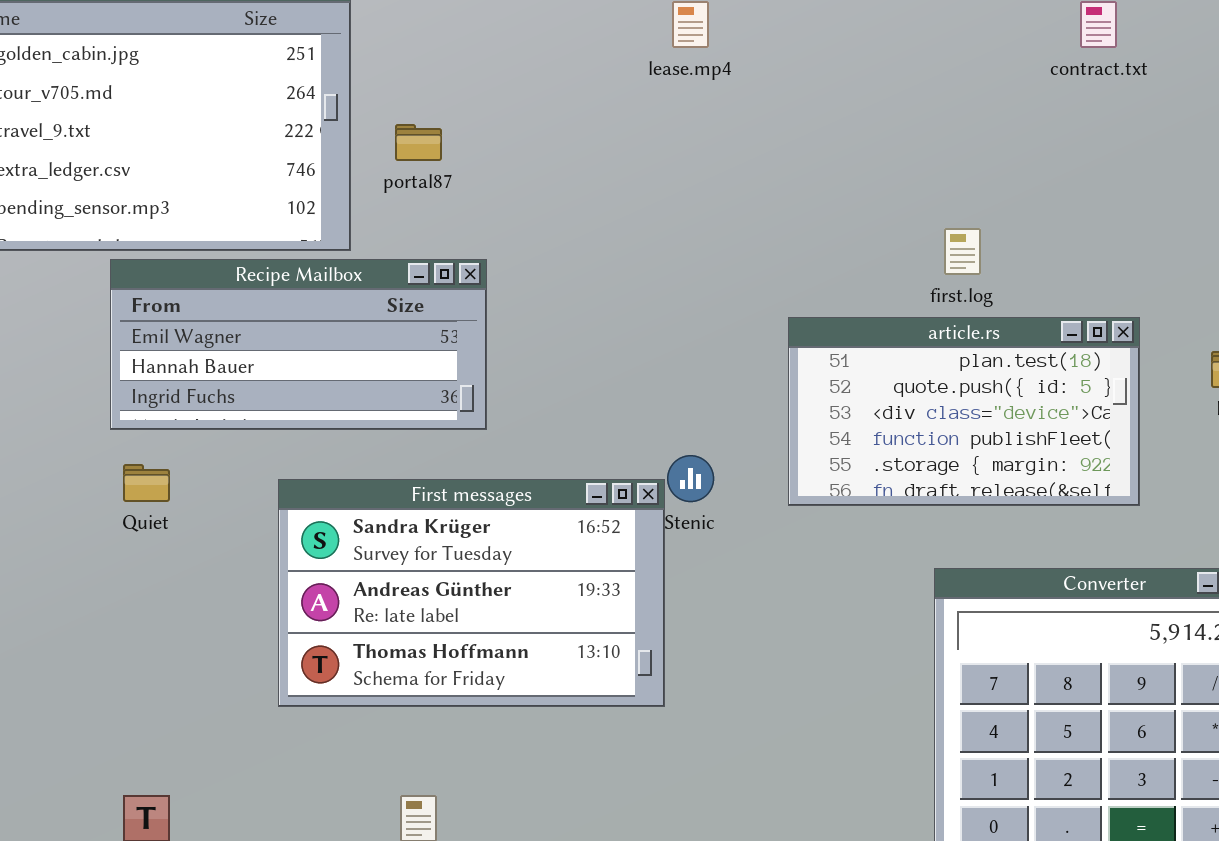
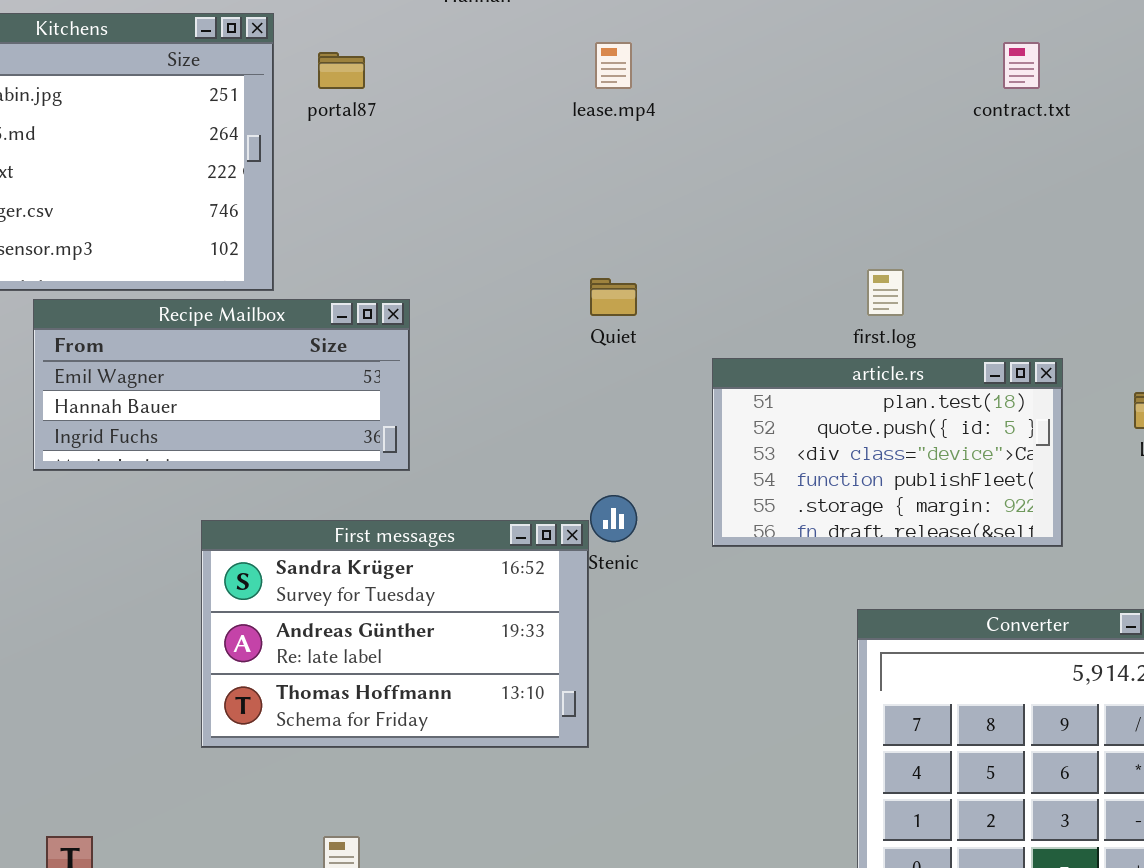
portal87: [395,124,442,161] -> [318,52,365,89], moved
Quiet: [123,464,170,502] -> [590,278,637,316], moved

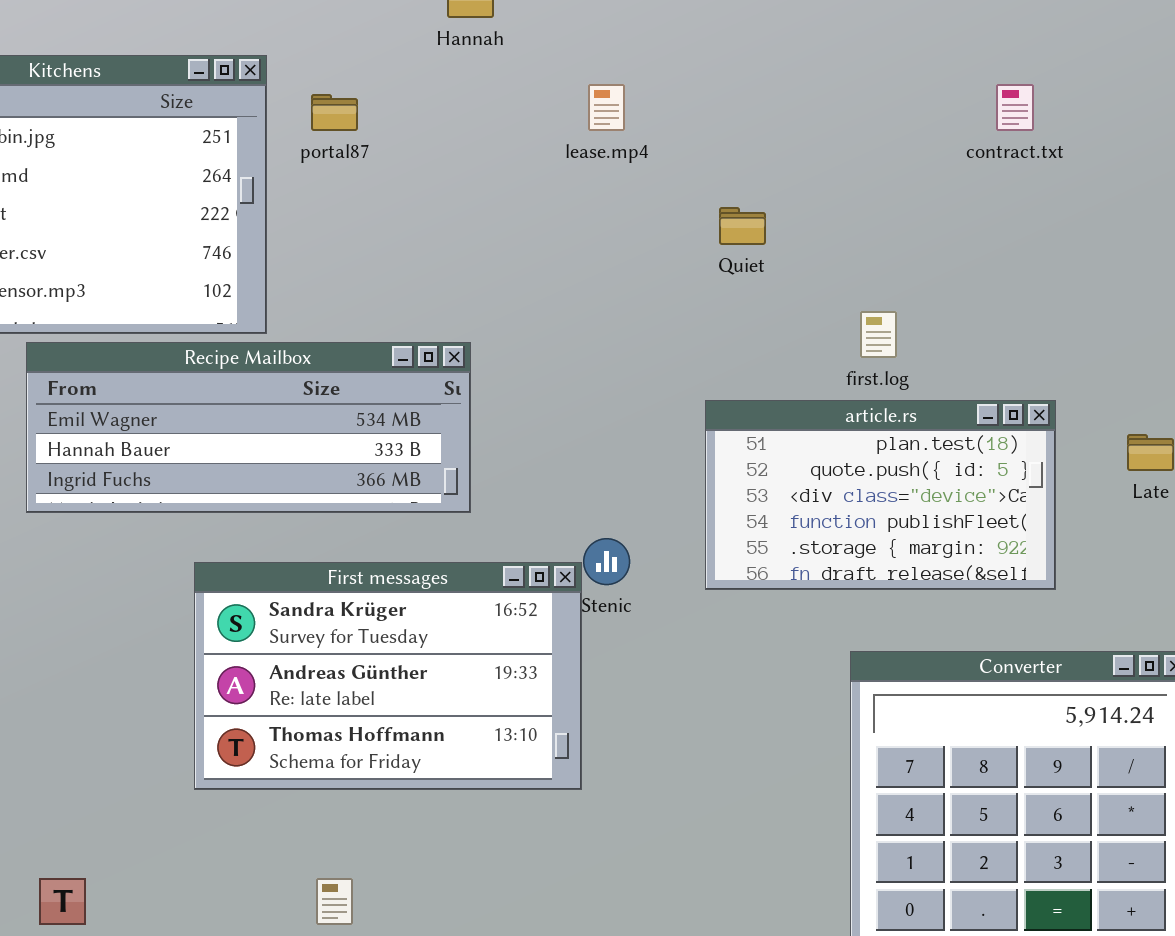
Quiet: [590,278,637,316] -> [719,207,766,245], moved
Recipe Mailbox: [33,299,410,471] -> [26,342,471,513], resized

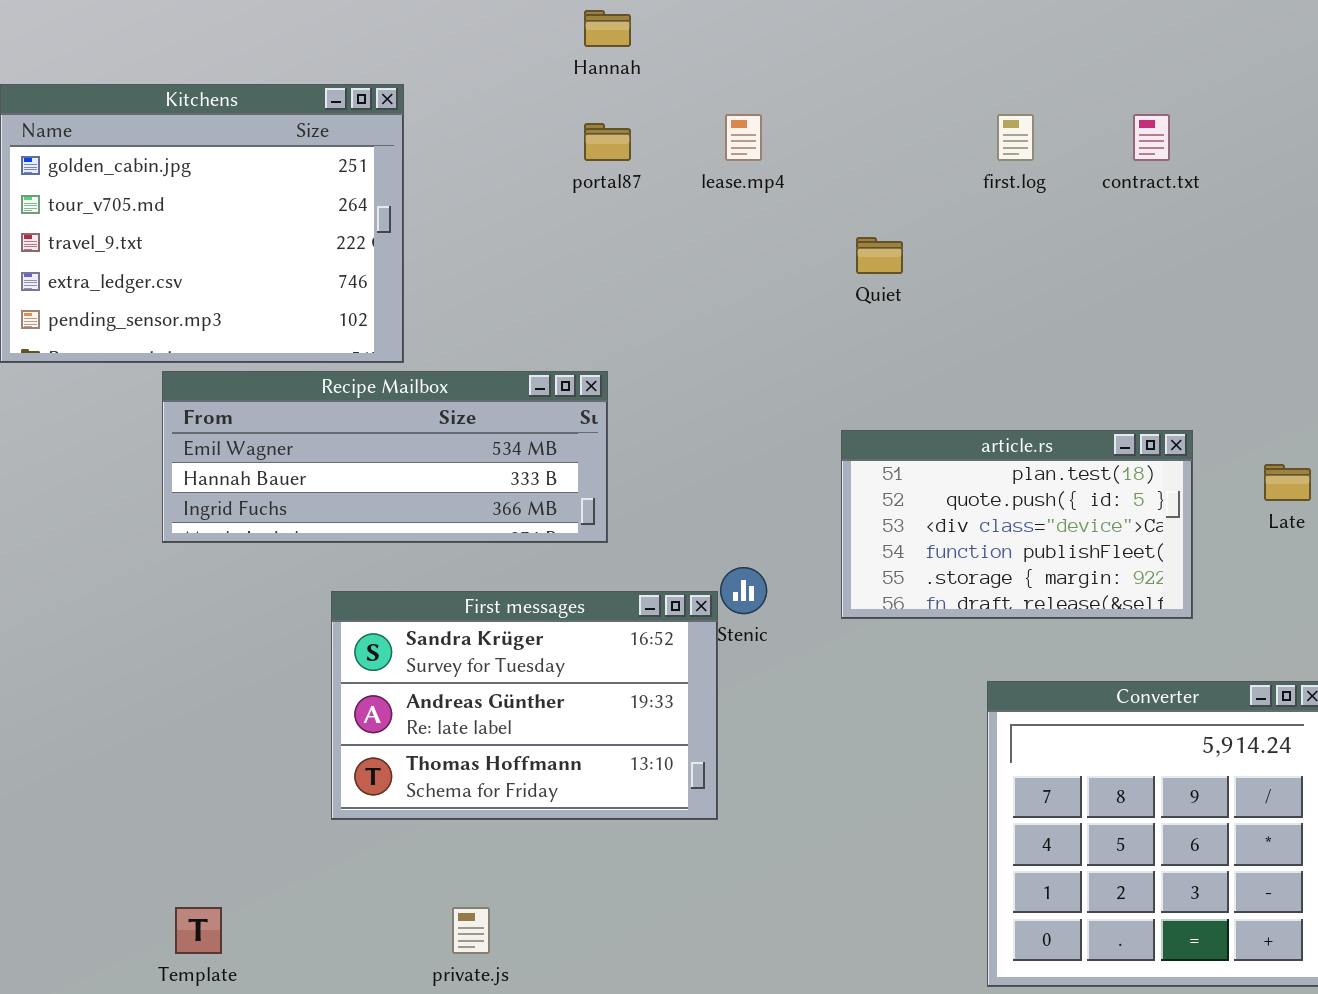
portal87: [311,94,358,131] -> [584,123,631,161], moved
first.log: [860,311,897,358] -> [997,114,1034,161], moved

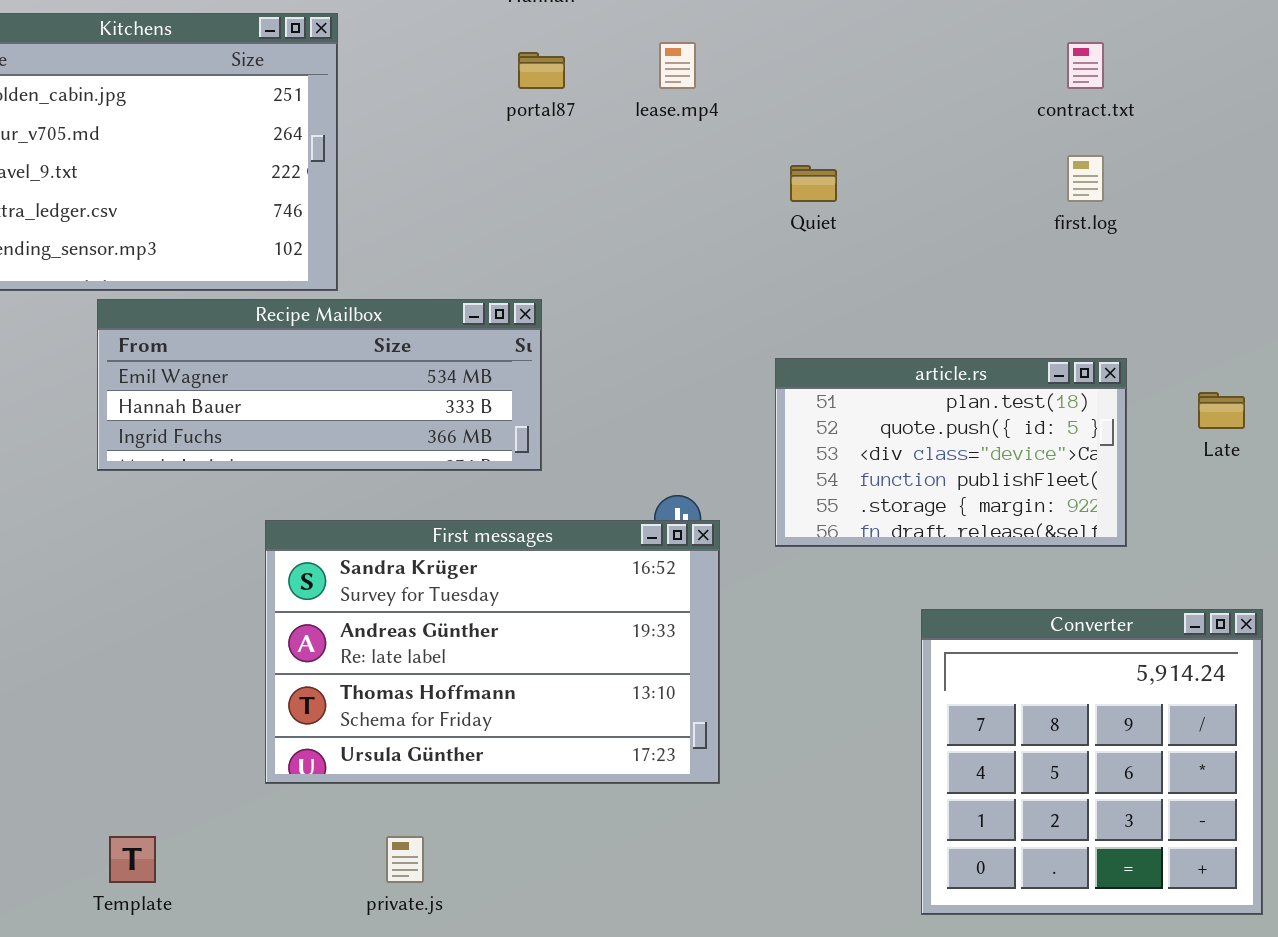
first.log: [997,114,1034,161] -> [1067,155,1104,202], moved
First messages: [331,591,718,820] -> [265,520,720,784], resized

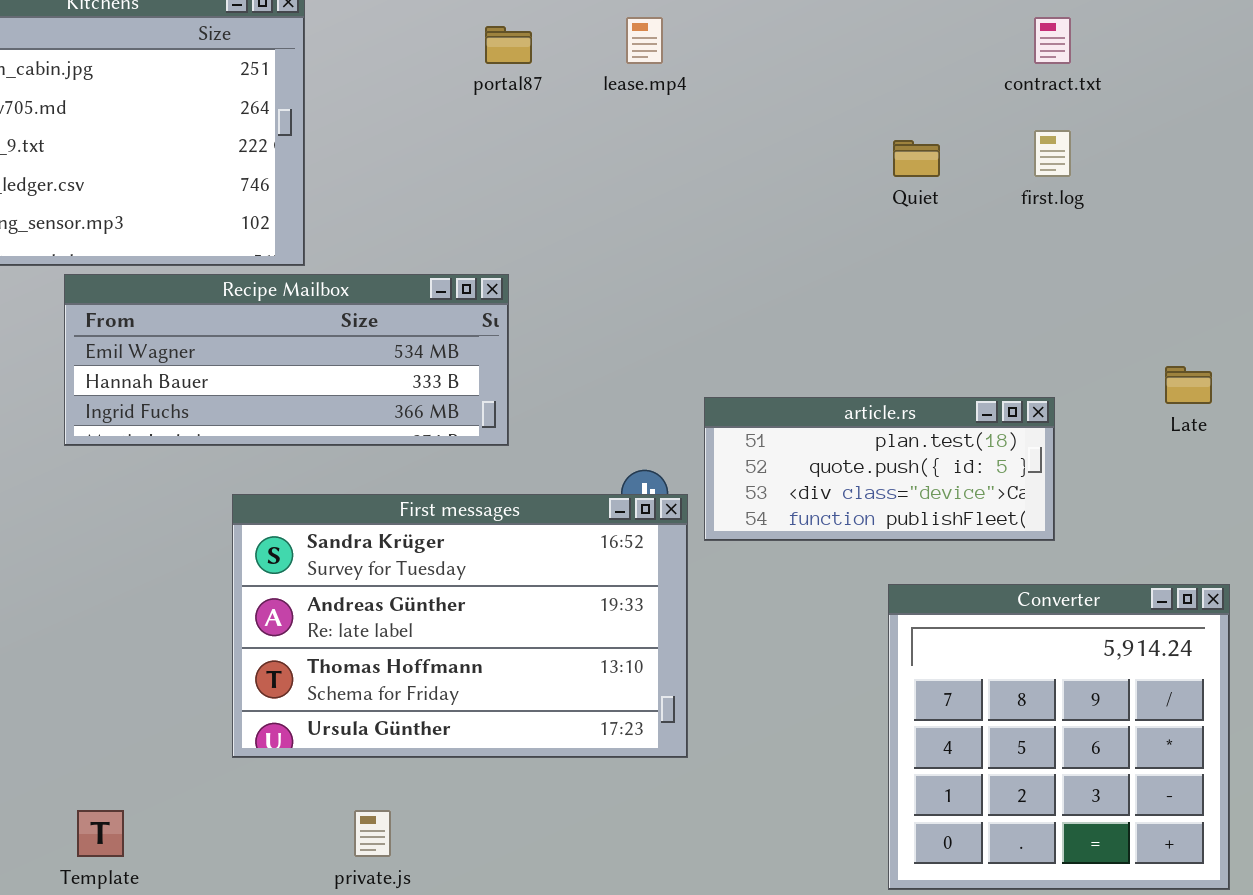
Quiet: [790,165,837,202] -> [893,140,940,177], moved
article.rs: [775,358,1127,547] -> [704,397,1055,541], moved, resized

